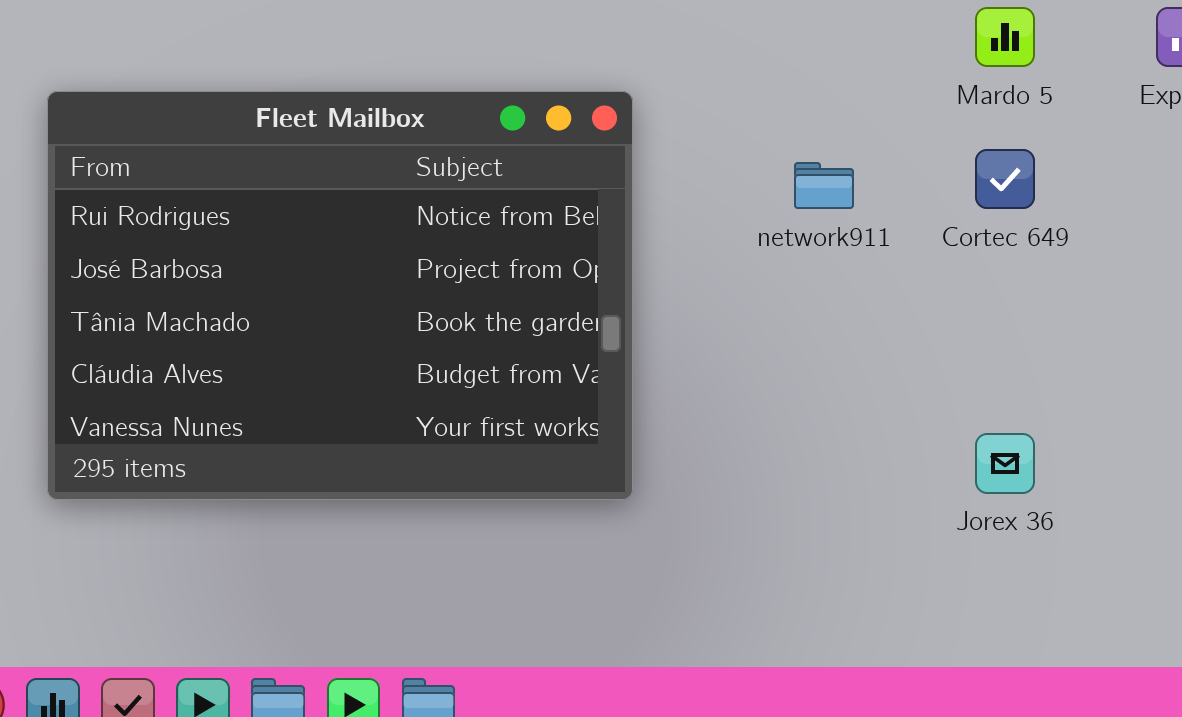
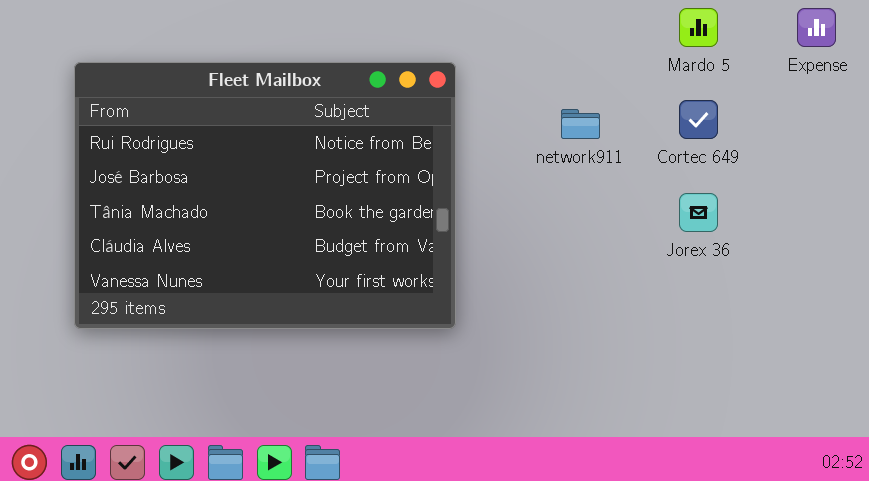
Jorex 36: [975,433,1035,494] -> [679,193,718,232], moved

